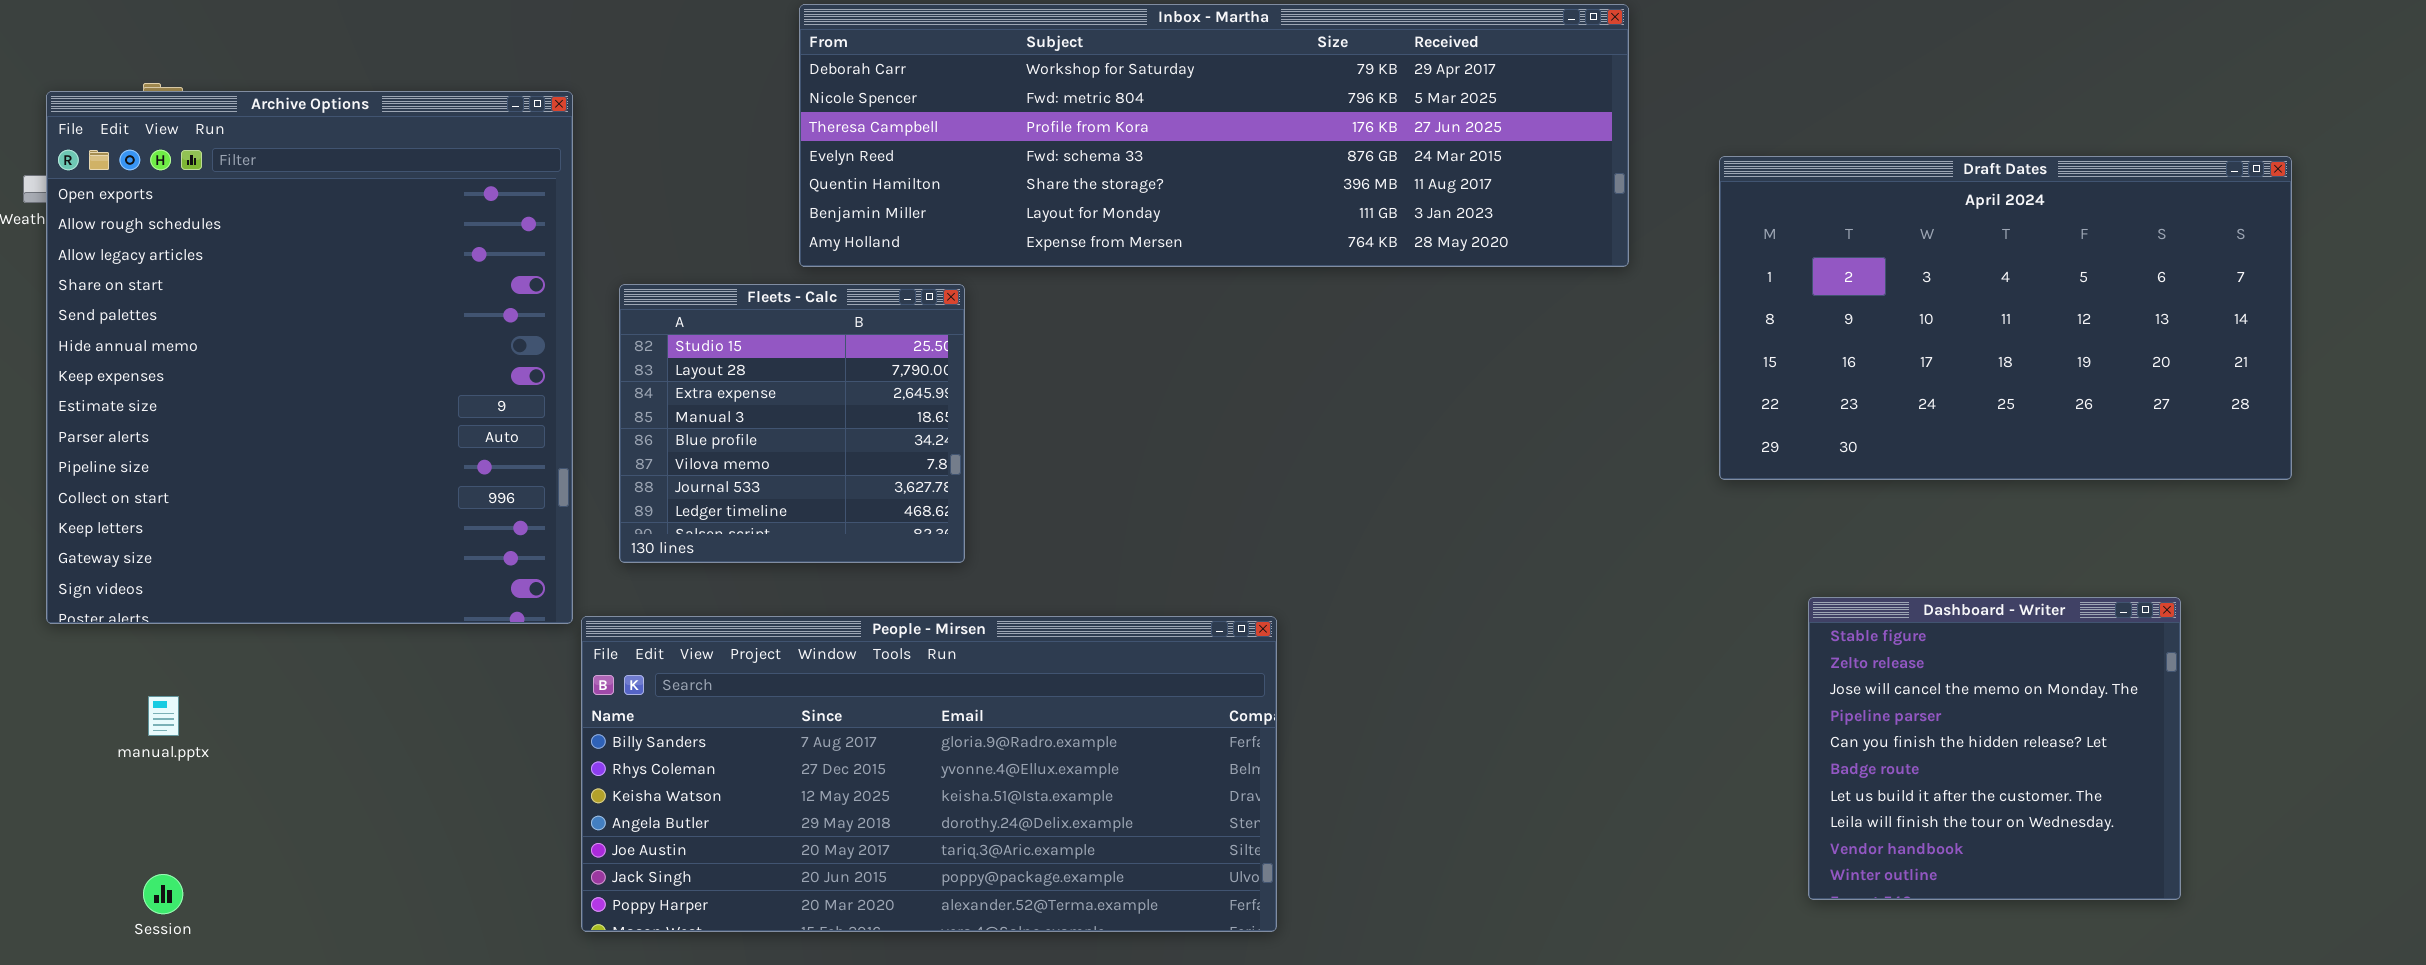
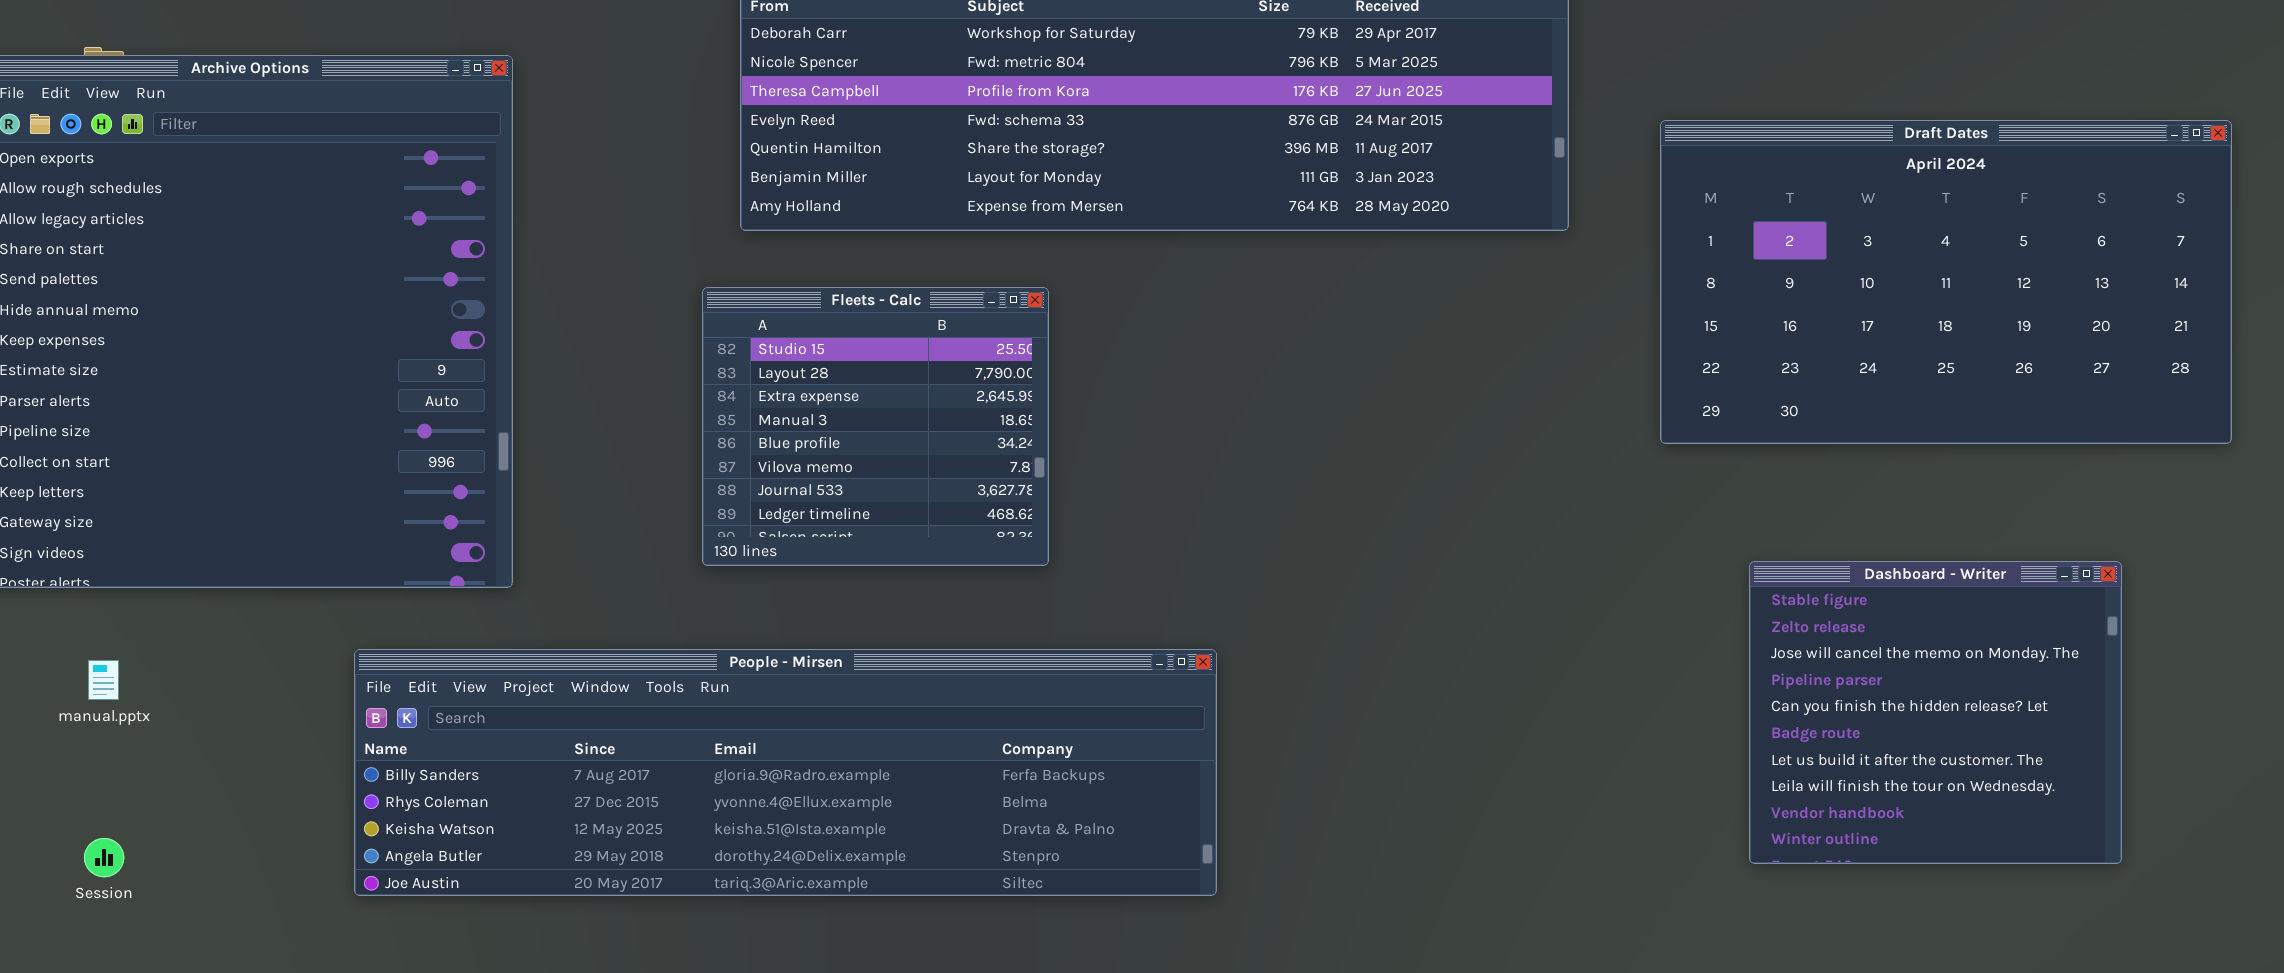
Fleets - Calc: [619,284,965,563] -> [702,287,1049,566], moved
People - Mirsen: [581,616,1277,932] -> [354,649,1217,896], resized

